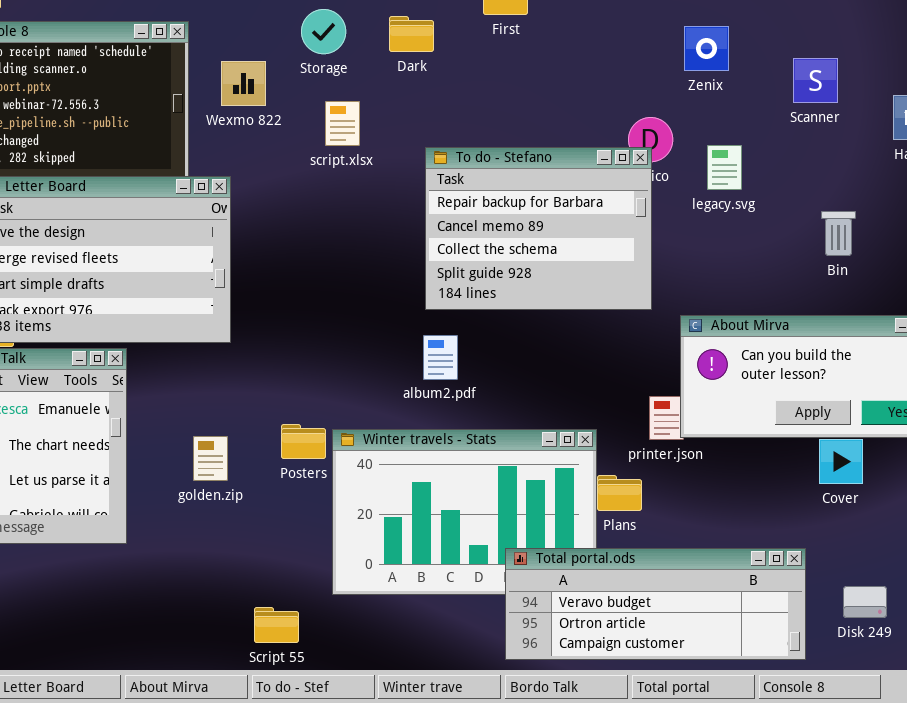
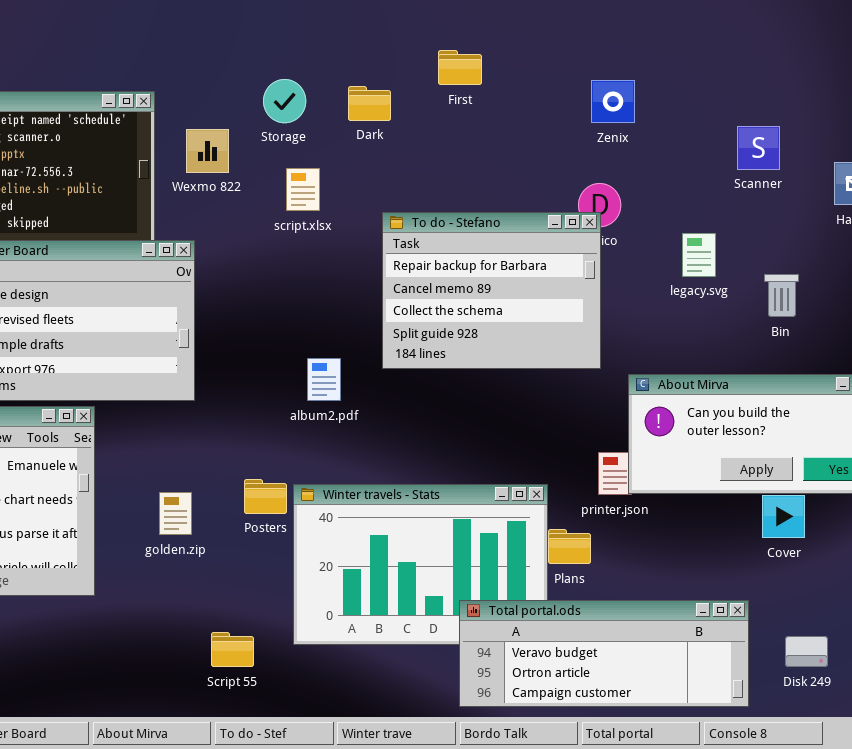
Zenix: [684,26,729,71] -> [591,80,635,123], moved
legacy.svg: [707,145,742,190] -> [682,233,716,277], moved
album2.pdf: [423,335,458,380] -> [307,358,341,401], moved
Script 55: [254,607,299,643] -> [211,632,254,667], moved

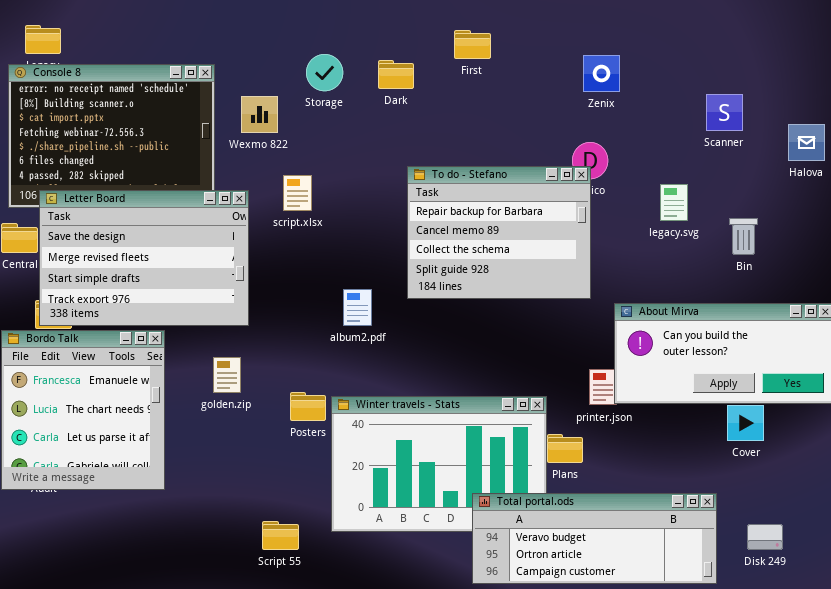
script.xlsx: [286,168,320,211] -> [283,175,312,211], moved
golden.zip: [159,492,192,535] -> [213,357,241,393], moved

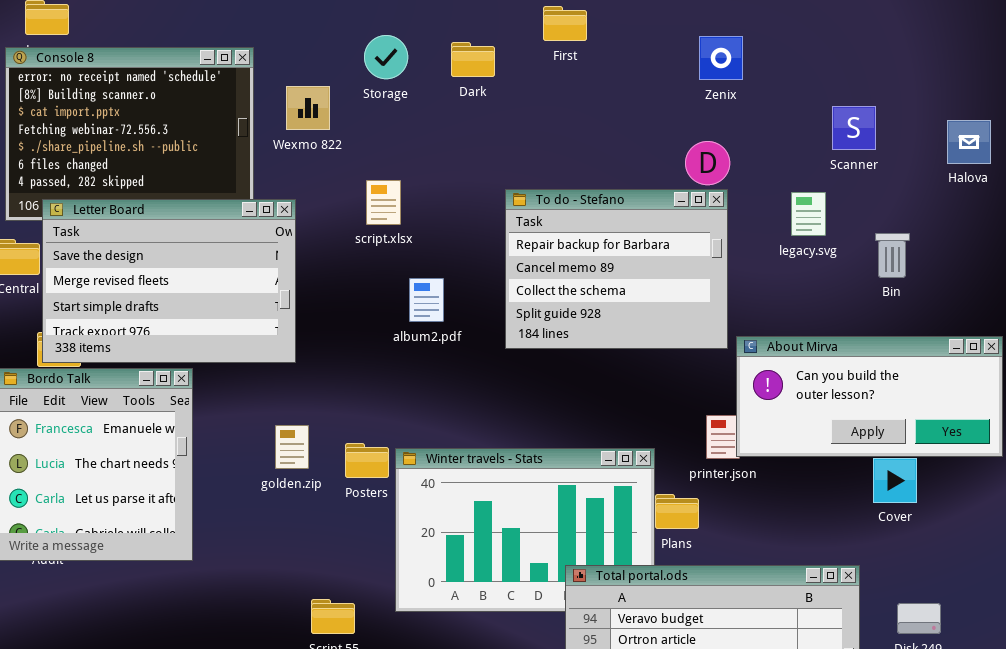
Scanner: [706,94,743,131] -> [832,106,876,150], moved
To do - Stefano: [407,166,591,299] -> [505,189,728,349], moved
script.xlsx: [283,175,312,211] -> [366,180,401,225], moved
album2.pdf: [343,289,372,326] -> [409,278,444,322], moved
golden.zip: [213,357,241,393] -> [275,425,309,469], moved

